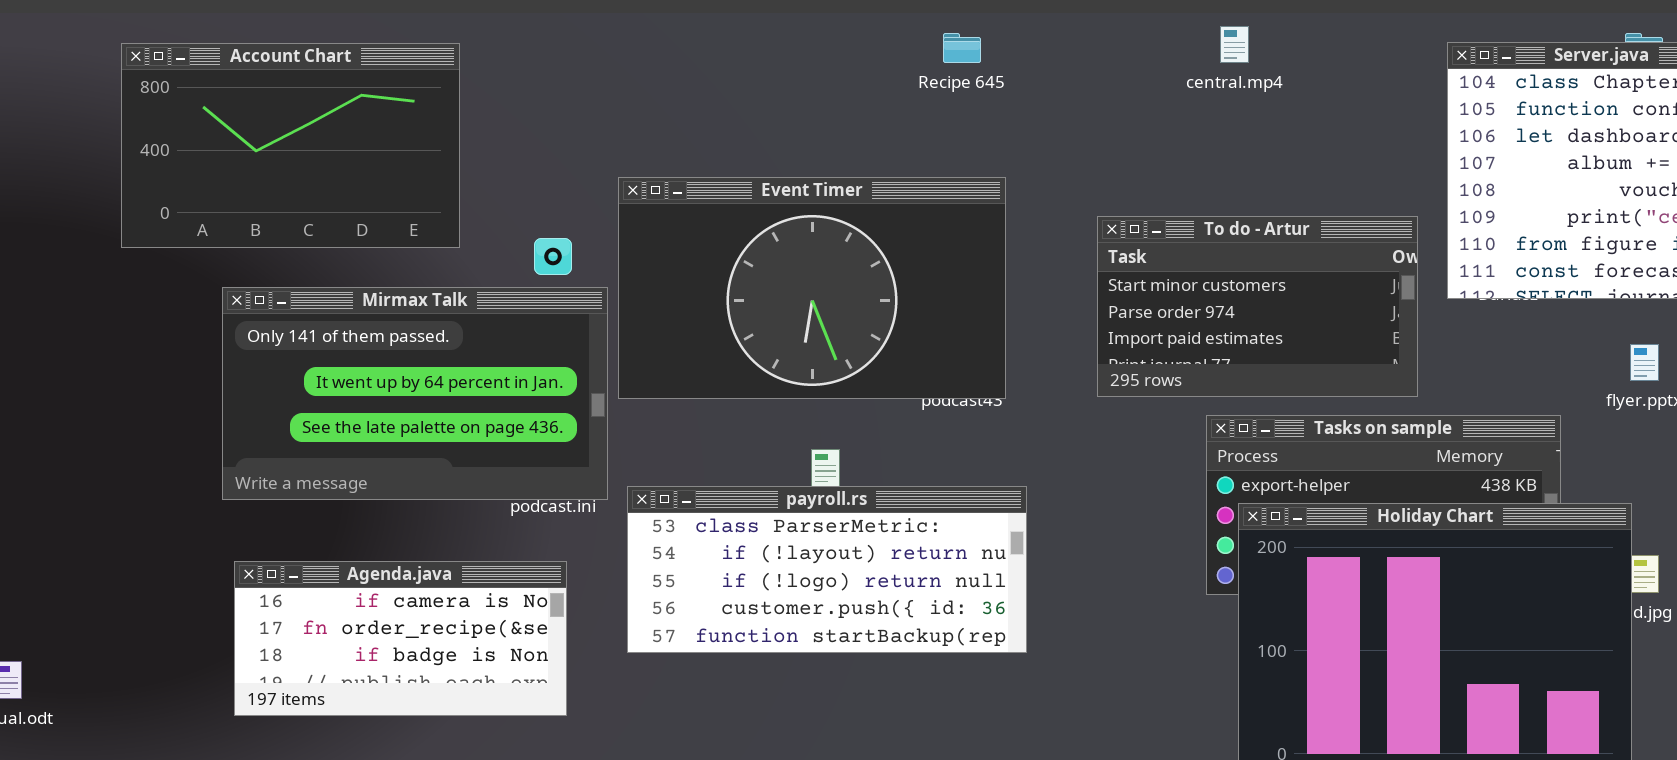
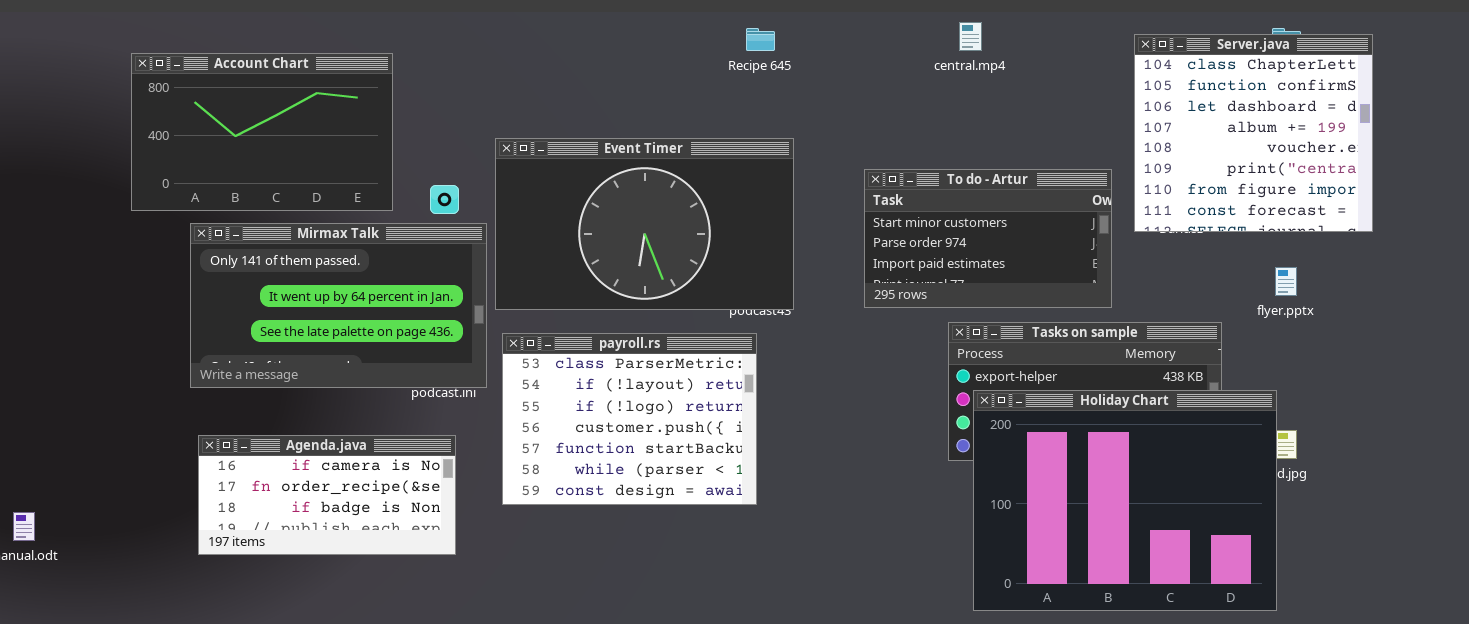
Account Chart: [121,43,460,248] -> [131,53,393,211], moved
payroll.rs: [627,486,1027,653] -> [502,333,757,505], resized

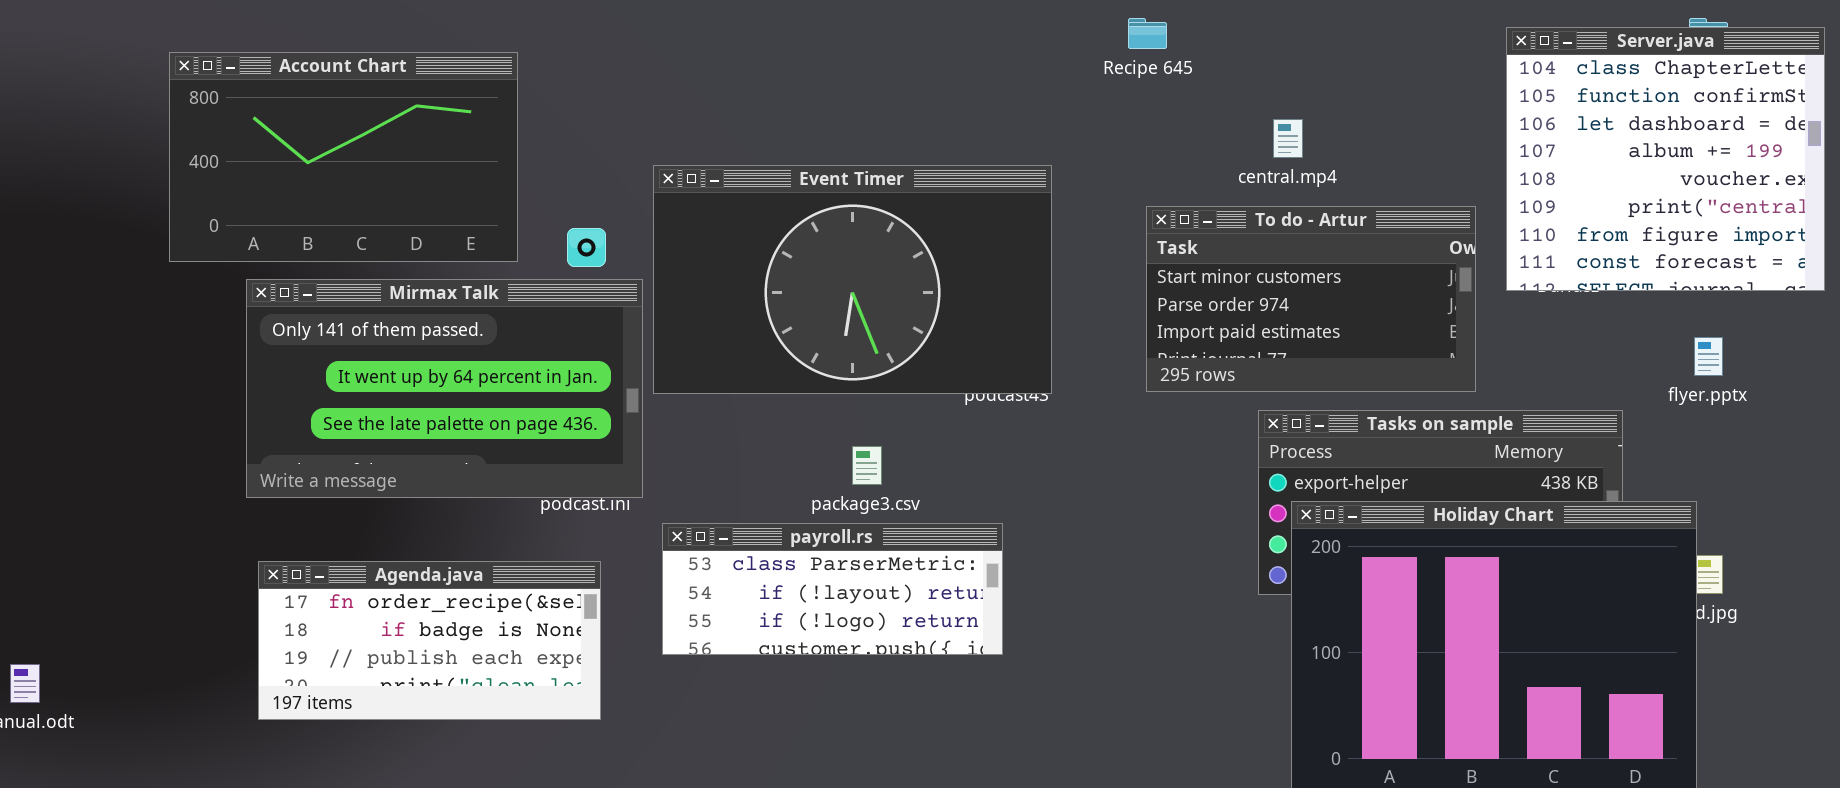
central.mp4: [959,22,982,51] -> [1273,119,1303,158], moved
Recipe 645: [746,28,775,51] -> [1128,18,1167,49], moved
payroll.rs: [502,333,757,505] -> [662,523,1003,655], resized
Agenda.java: [198,435,456,555] -> [258,561,601,720], scrolled down 1 row

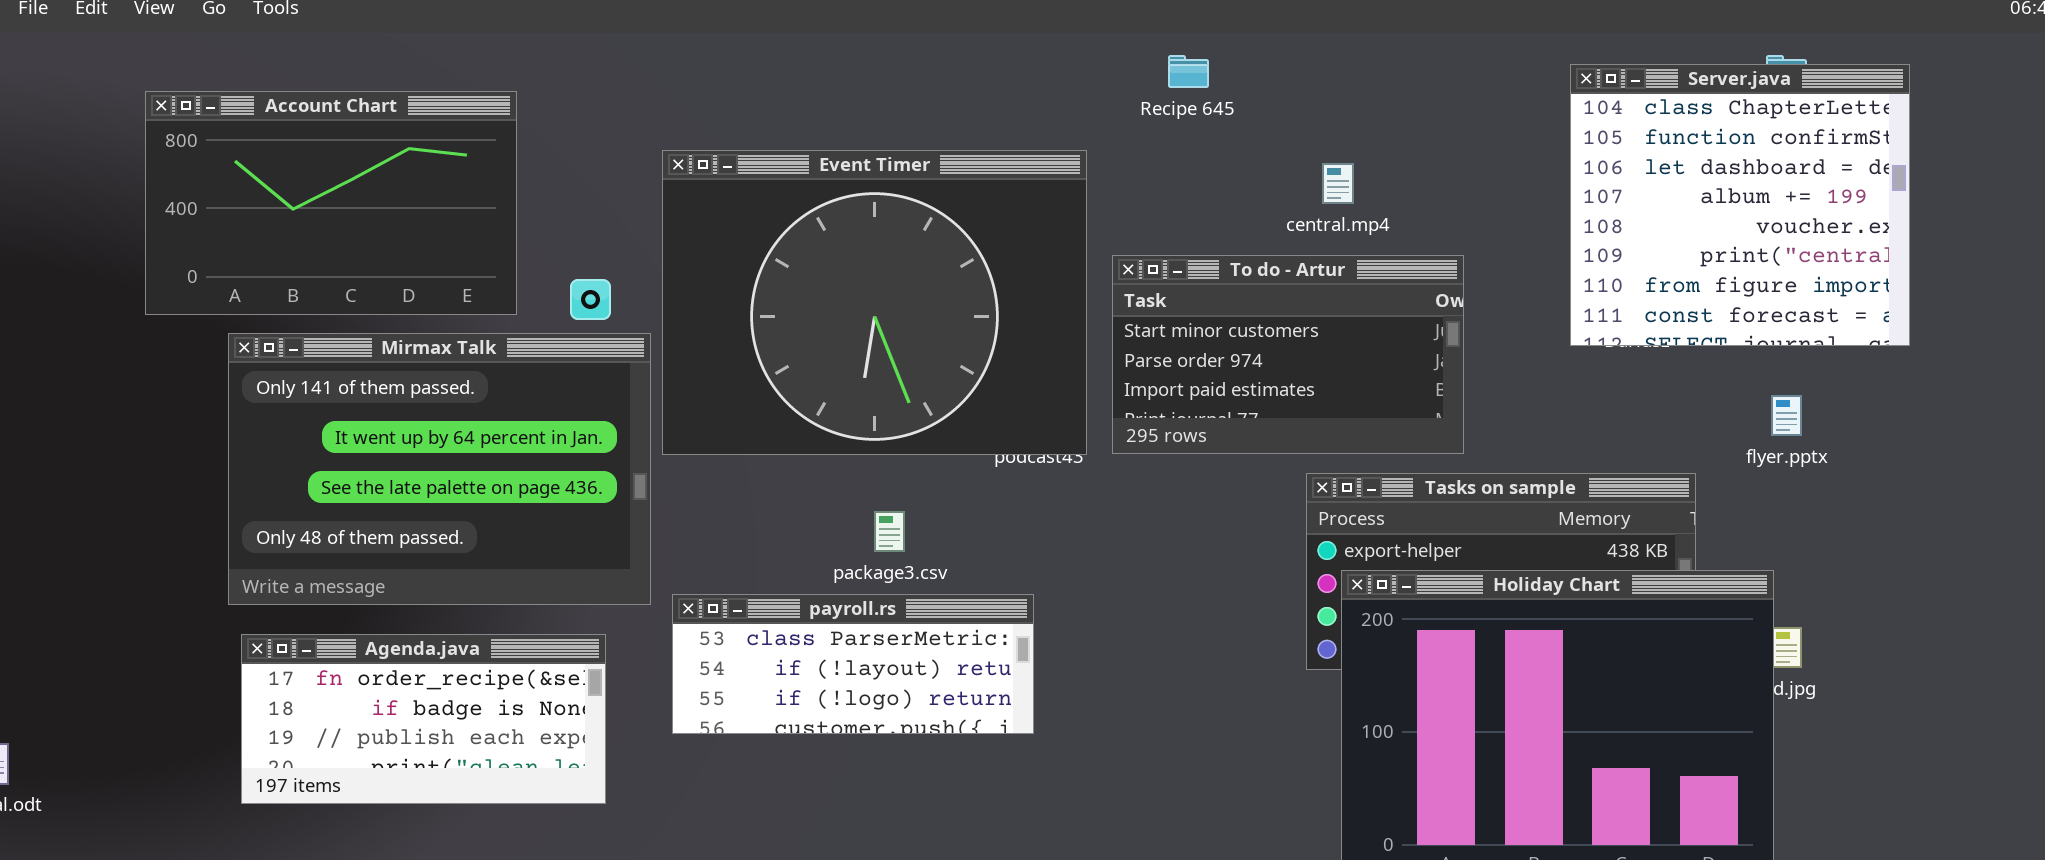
Event Timer: [653,165,1052,394] -> [662,150,1087,455], resized
To do - Artur: [1146,206,1476,392] -> [1112,255,1464,454], moved
Mirmax Talk: [246,279,643,498] -> [228,333,651,605], resized

